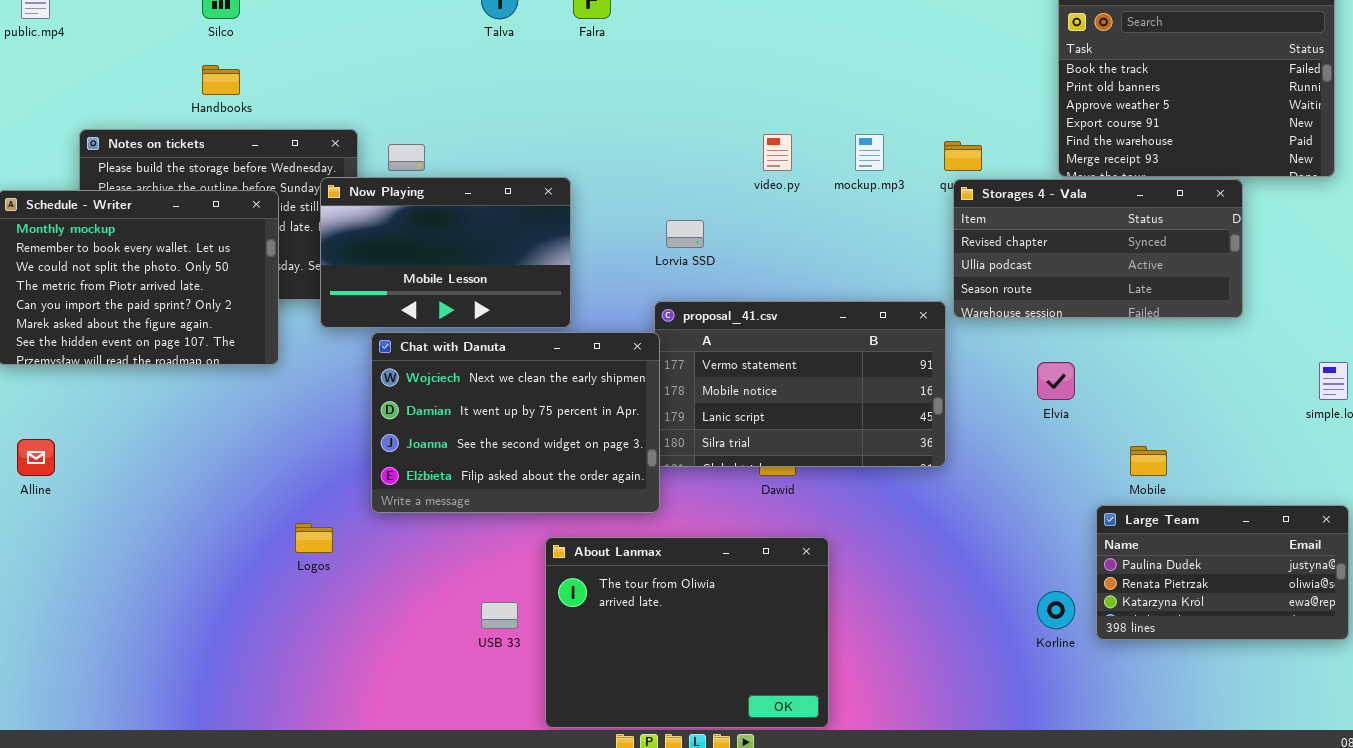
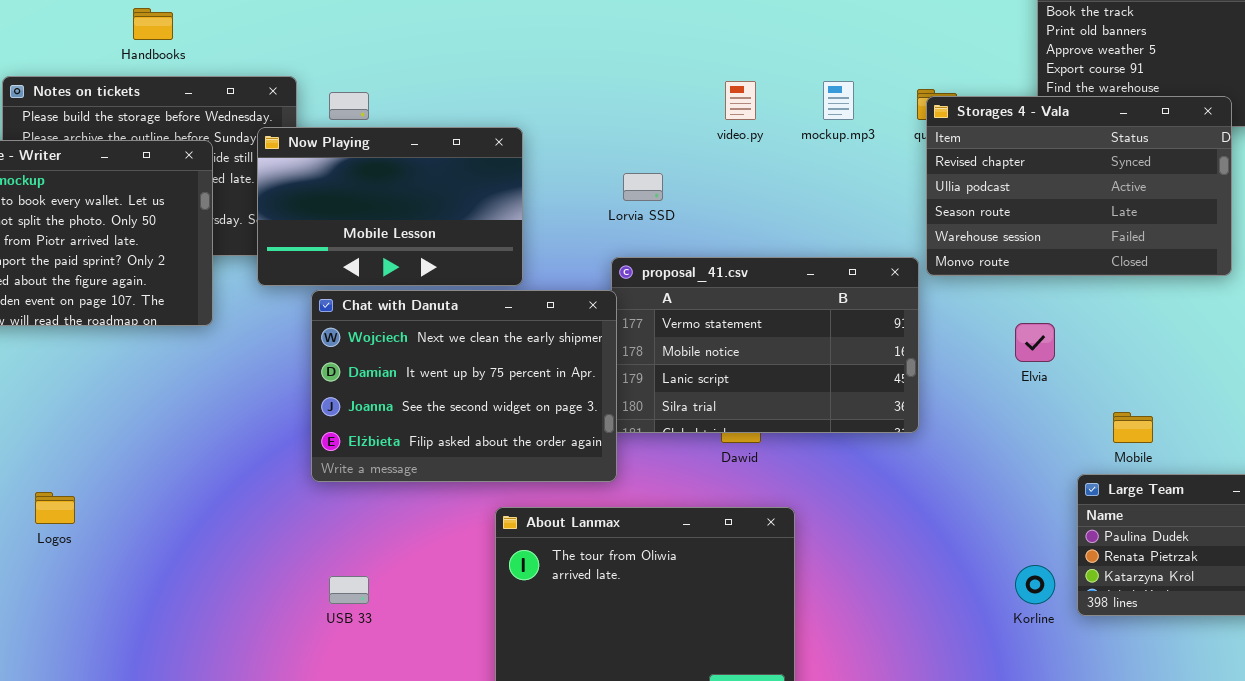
Storages 4 - Vala: [953,179,1243,318] -> [926,96,1232,276], resized
Logos: [295,523,333,553] -> [35,492,75,524], moved
USB 33: [481,602,518,629] -> [329,576,369,604], moved

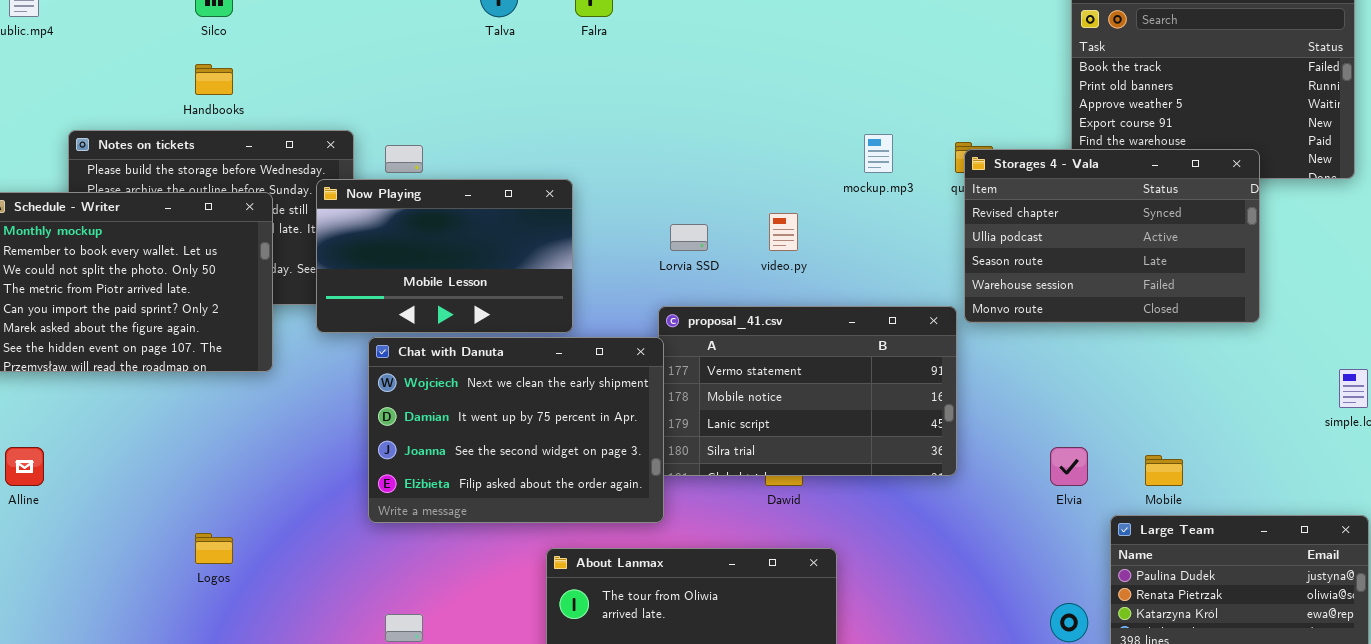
video.py: [725,81,756,120] -> [769,213,798,251], moved
Elvia: [1015,323,1055,362] -> [1050,447,1088,486], moved
Logos: [35,492,75,524] -> [195,533,233,564], moved

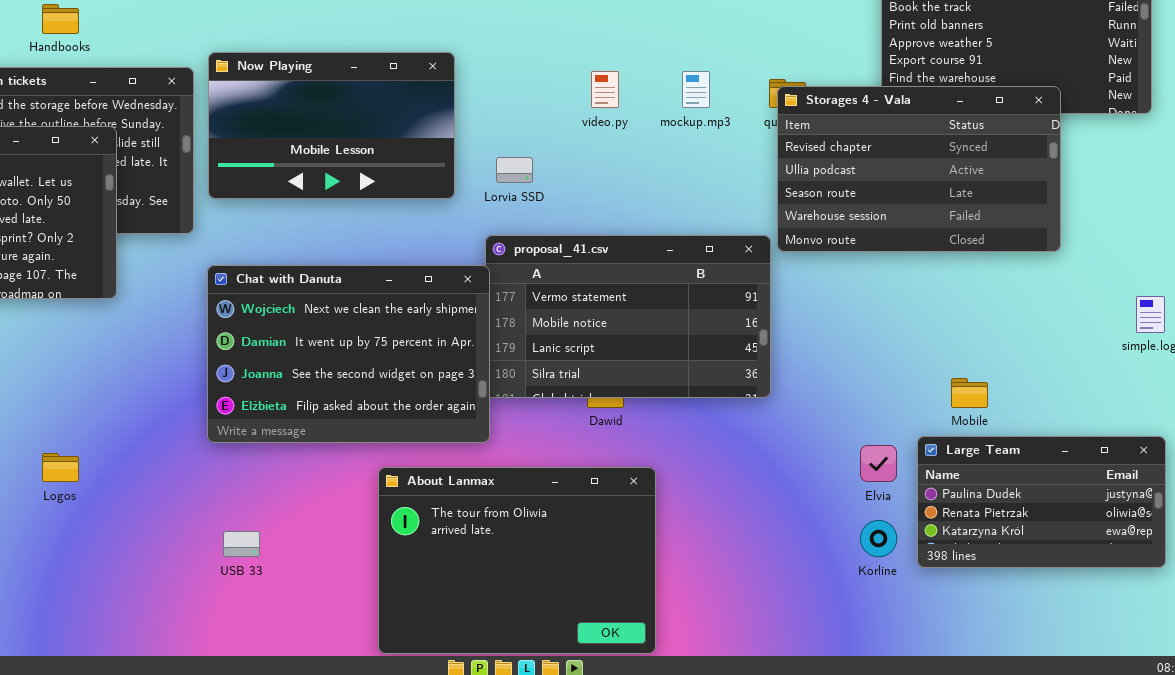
Now Playing: [316,179,573,333] -> [208,52,455,199], moved
video.py: [769,213,798,251] -> [591,71,619,108], moved
Elvia: [1050,447,1088,486] -> [860,445,897,482], moved

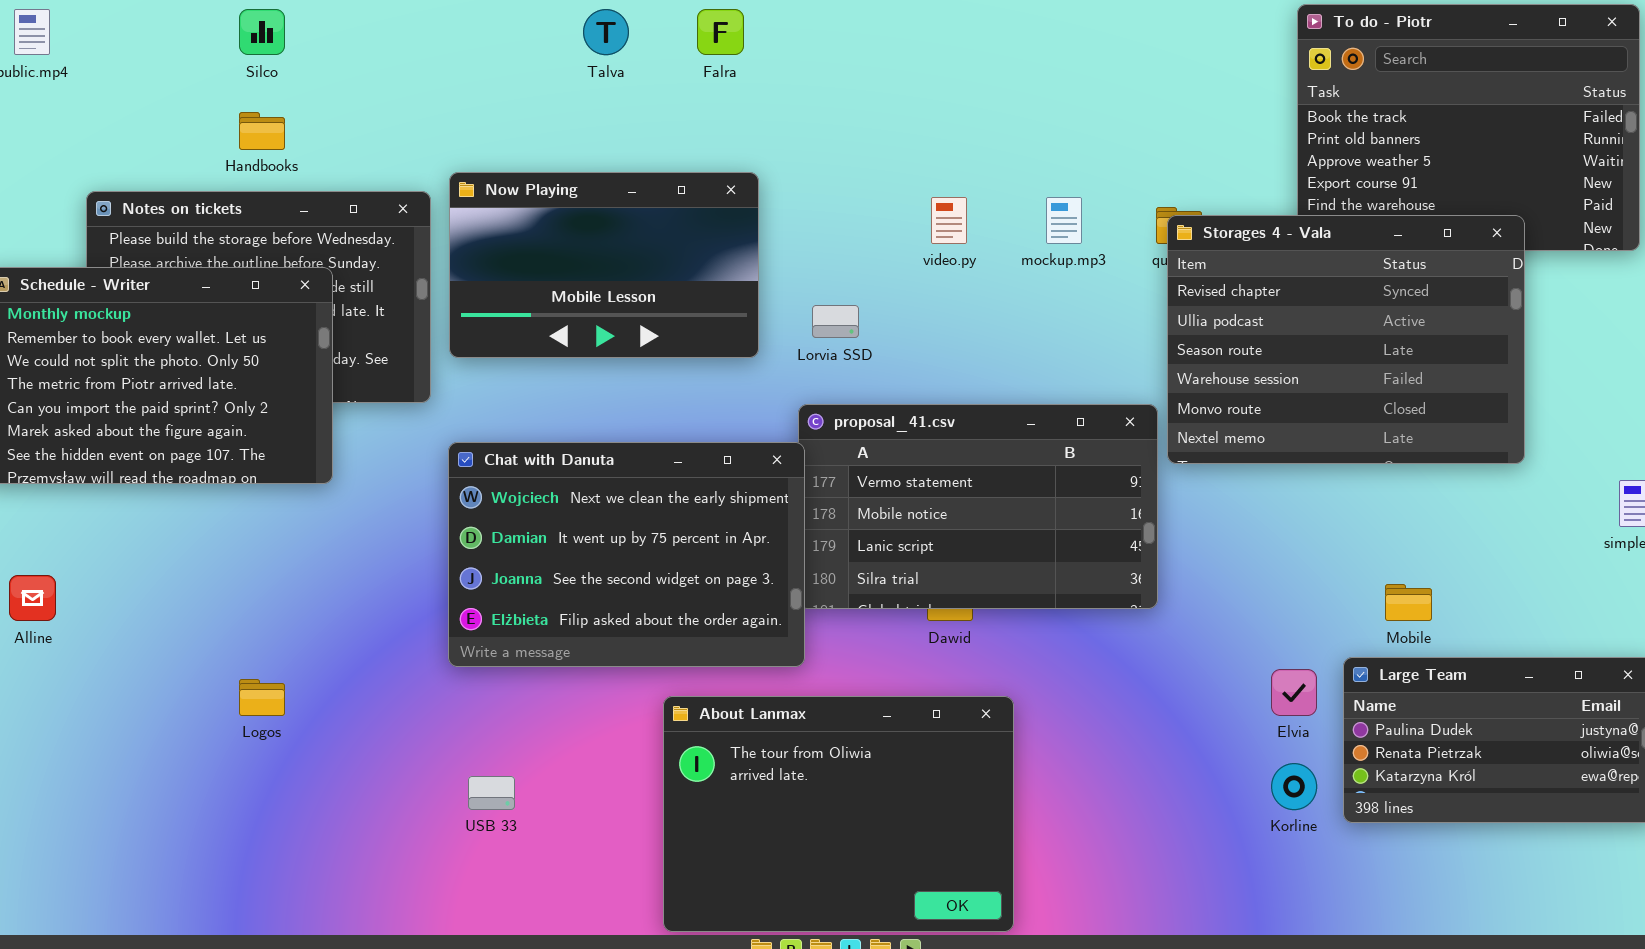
Storages 4 - Vala: [777,86,1061,252] -> [1167,215,1525,464], resized

